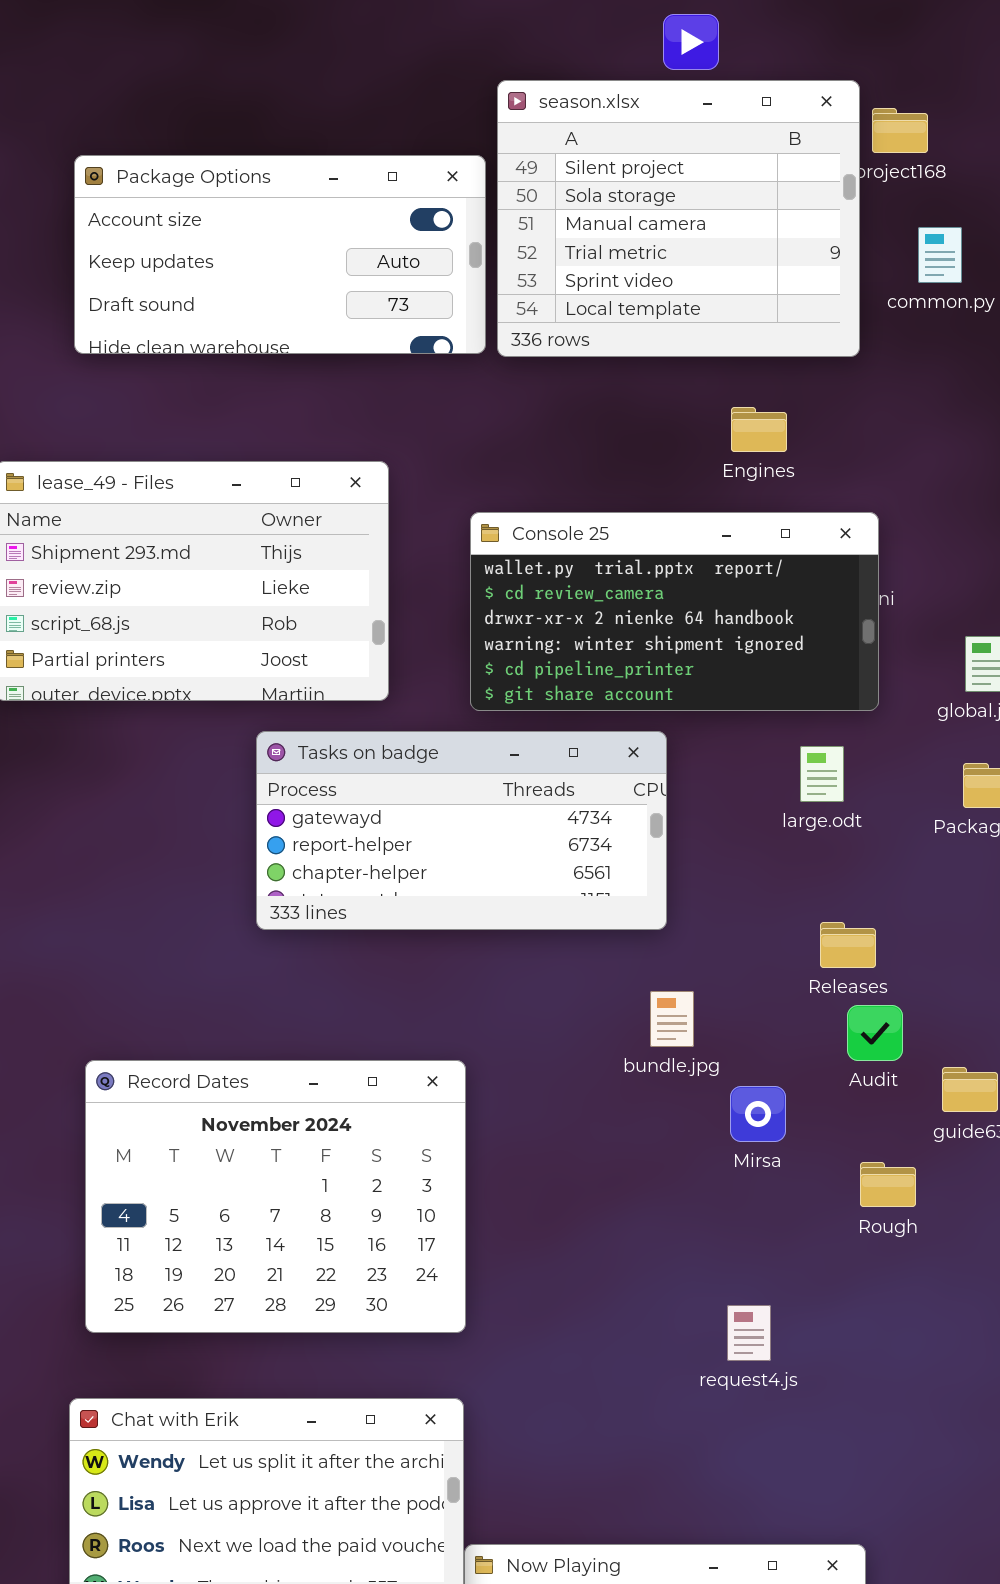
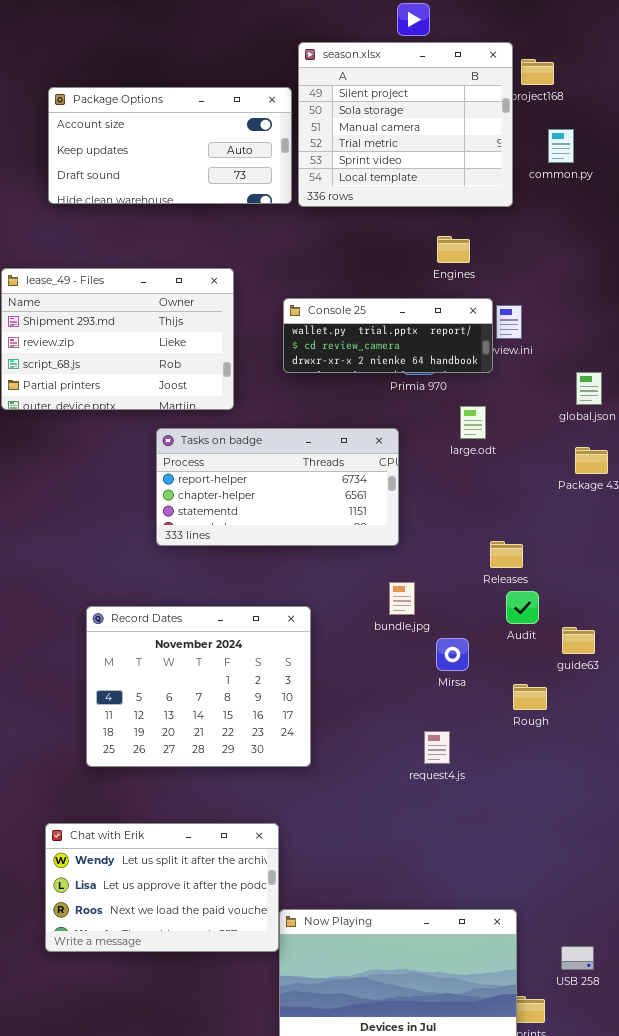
Console 25: [470,512,879,711] -> [283,298,493,373], resized
Tasks on badge: [256,731,667,930] -> [156,428,399,546], scrolled down 1 row
large.odt: [800,746,844,802] -> [460,406,486,439], moved
Record Dates: [85,1060,466,1333] -> [86,606,311,767], moved
request4.js: [727,1305,771,1361] -> [424,731,450,764], moved

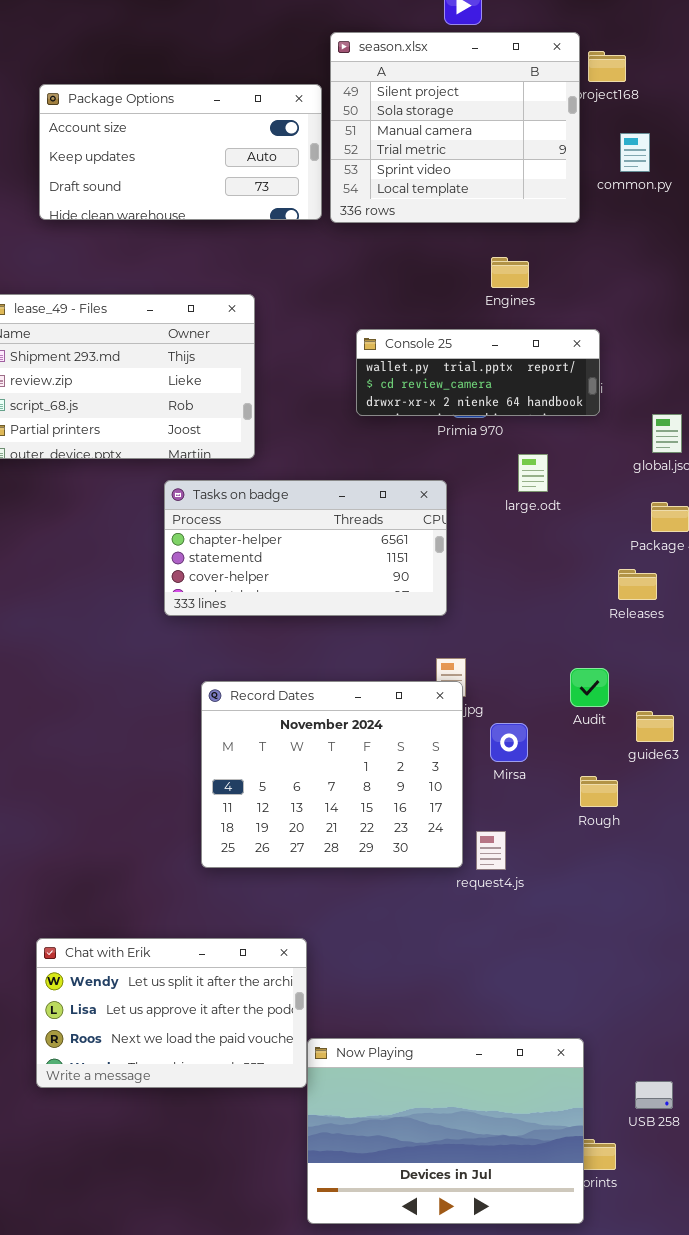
Console 25: [283,298,493,373] -> [356,329,600,416], moved
Tasks on badge: [156,428,399,546] -> [164,480,447,616], scrolled down 1 row
Releases: [490,541,523,568] -> [618,569,657,600], moved
Record Dates: [86,606,311,767] -> [201,681,463,868], moved

